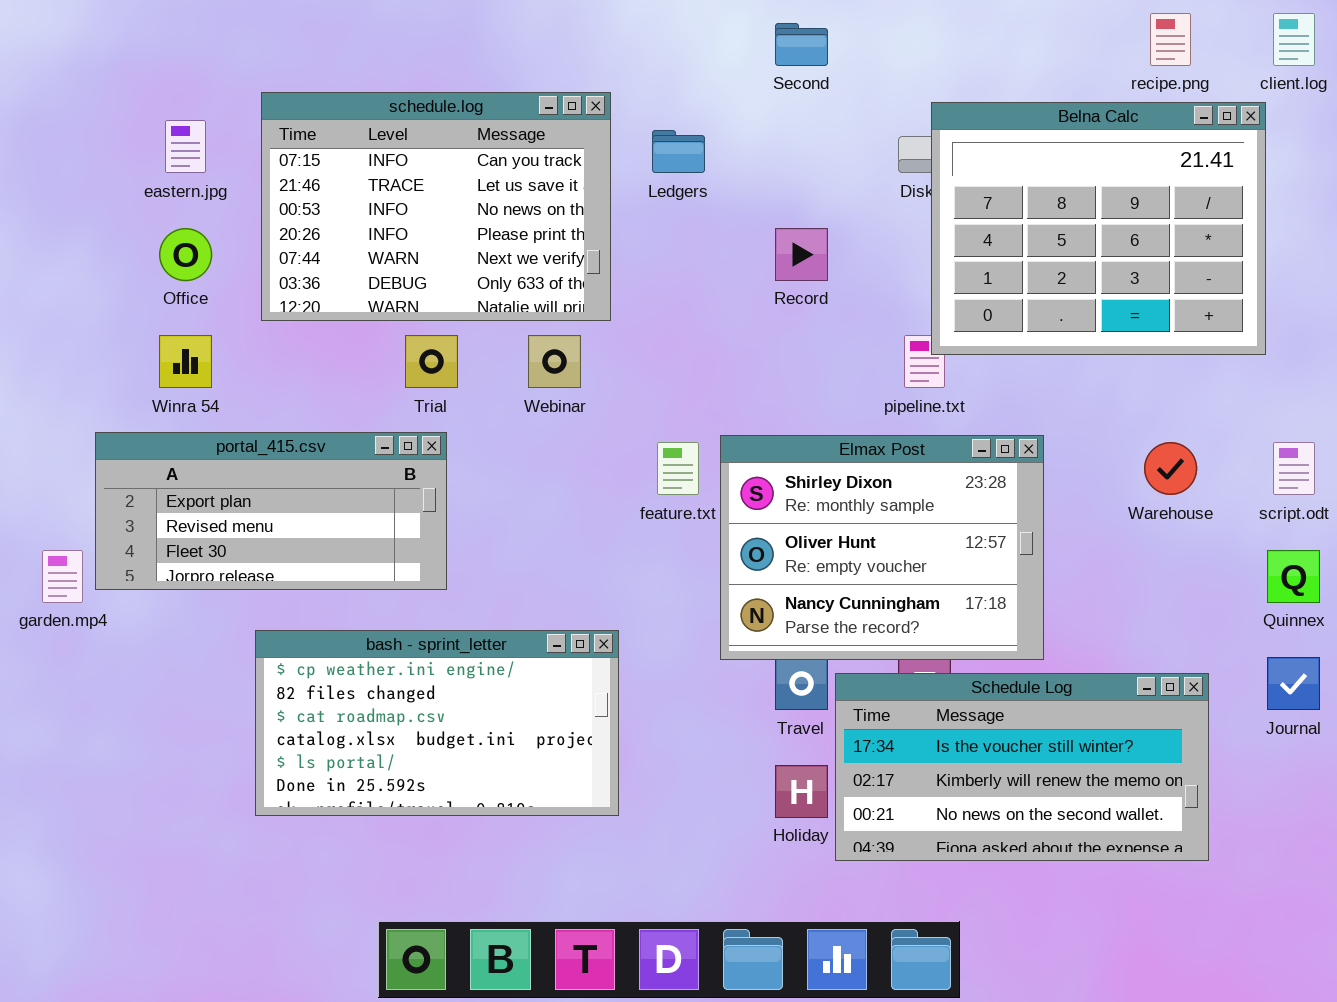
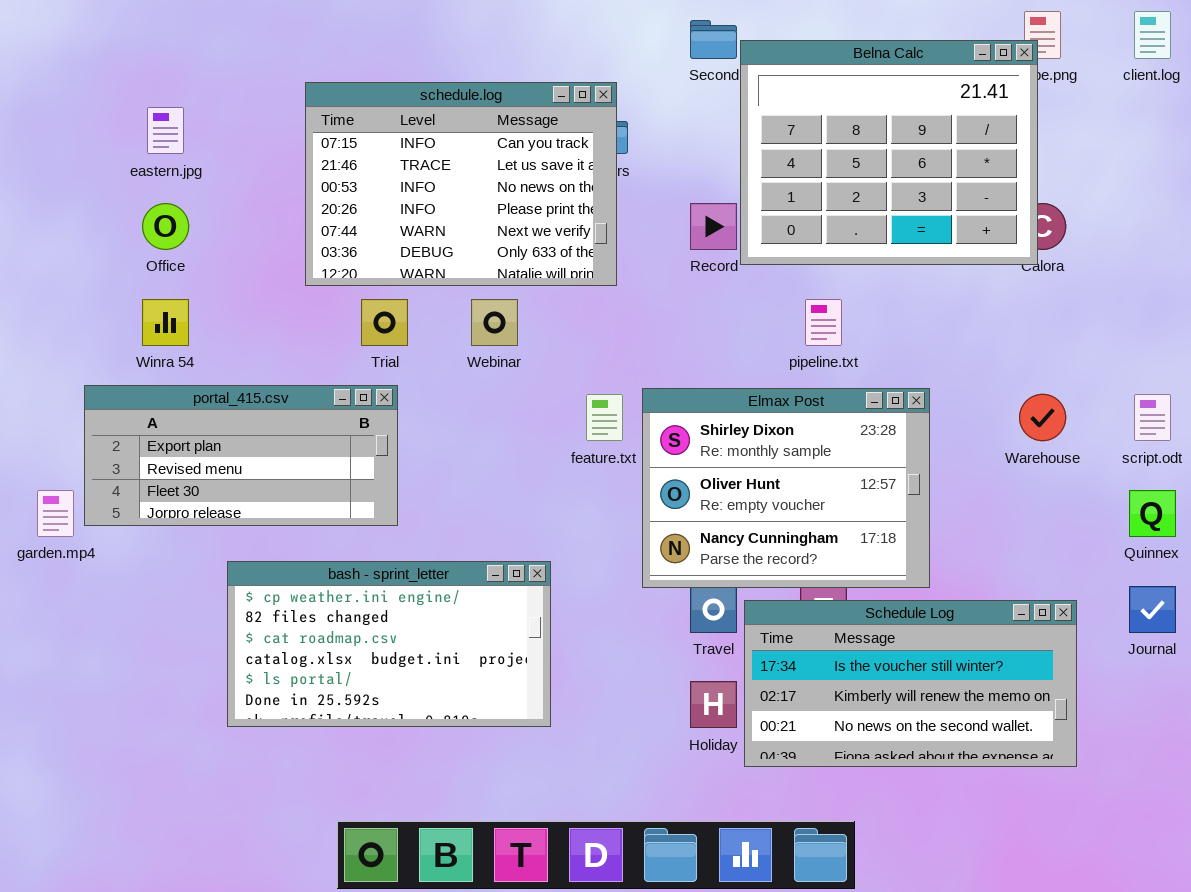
schedule.log: [261,92,611,321] -> [305,82,617,286], moved
Belna Calc: [931,102,1266,355] -> [740,40,1038,265], moved

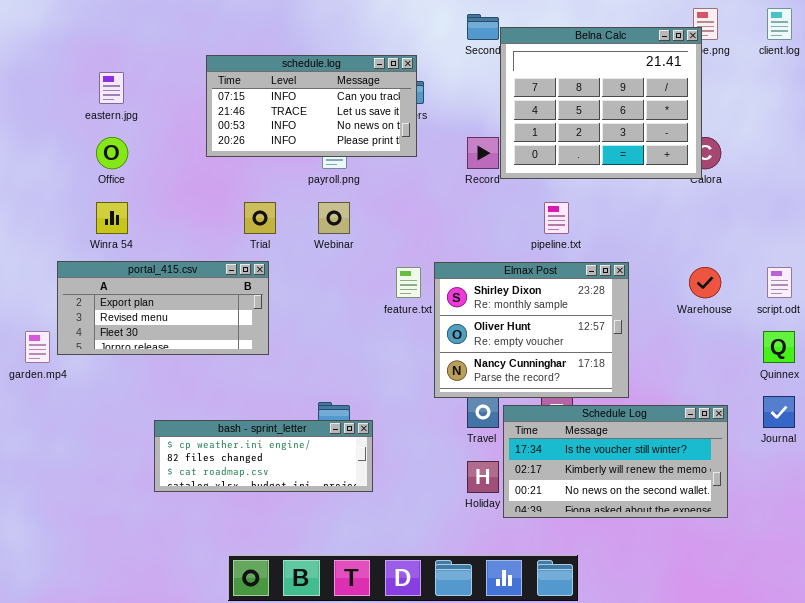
schedule.log: [305,82,617,286] -> [206,55,417,157], resized
bash - sprint_letter: [227,561,551,727] -> [154,420,373,492], resized

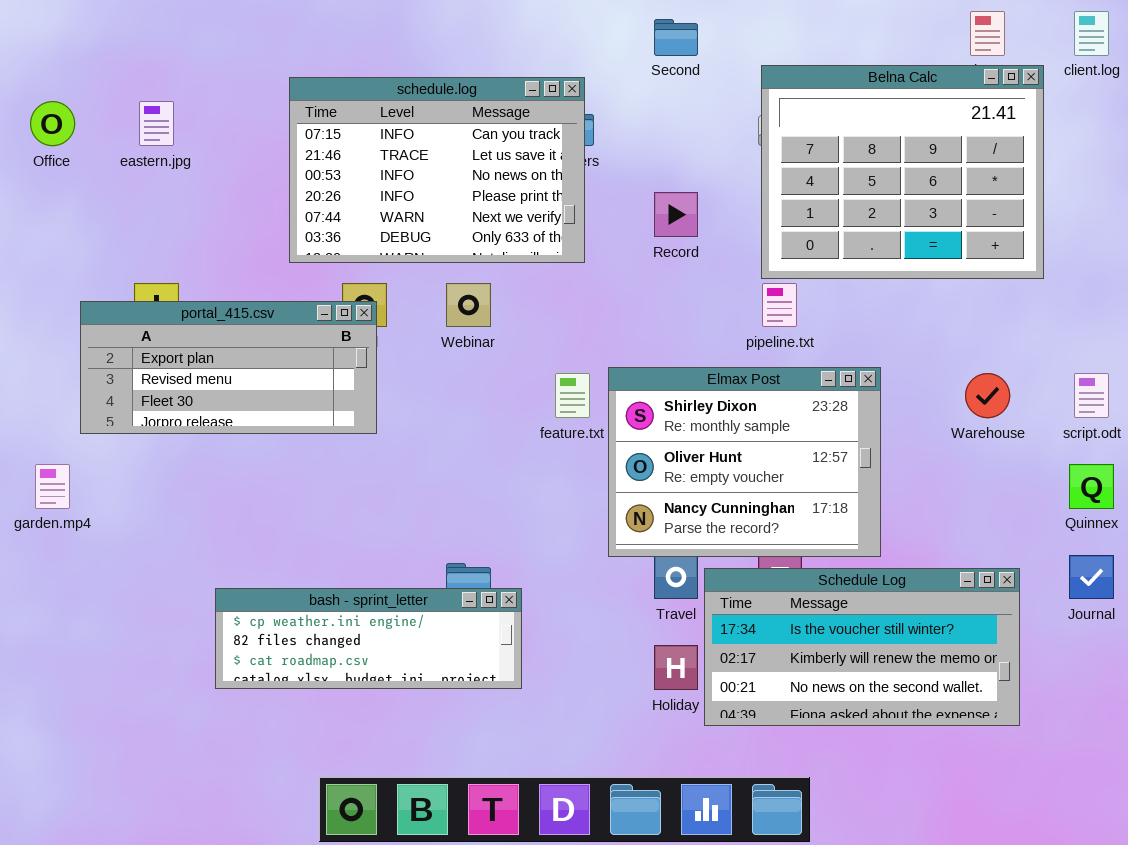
Belna Calc: [500,27,702,179] -> [761,65,1044,279], moved
schedule.log: [206,55,417,157] -> [289,77,585,263], resized
Office: [96,137,128,169] -> [30,101,75,146], moved
portal_415.csv: [57,261,269,355] -> [80,301,377,434], moved

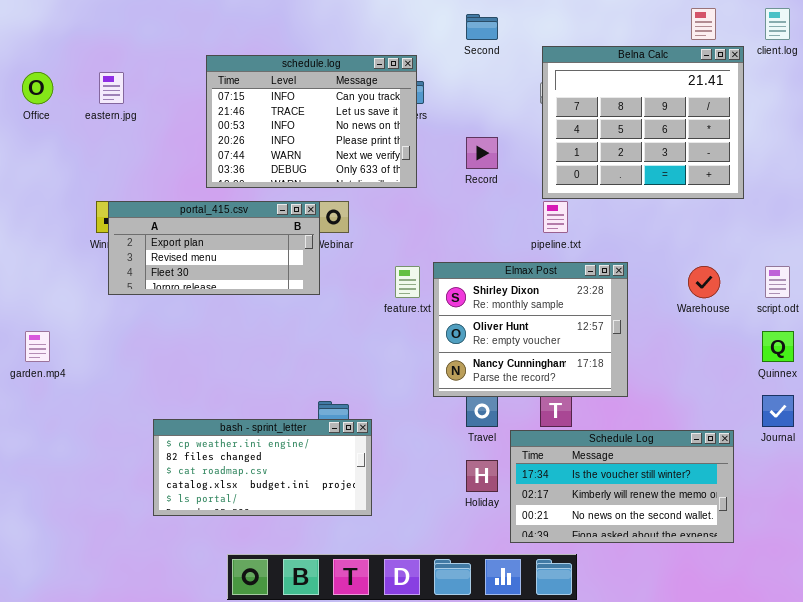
portal_415.csv: [80,301,377,434] -> [108,201,320,295], moved
Schedule Log: [704,568,1020,726] -> [510,430,734,543], moved
bash - sprint_letter: [215,588,522,689] -> [153,419,372,516], resized

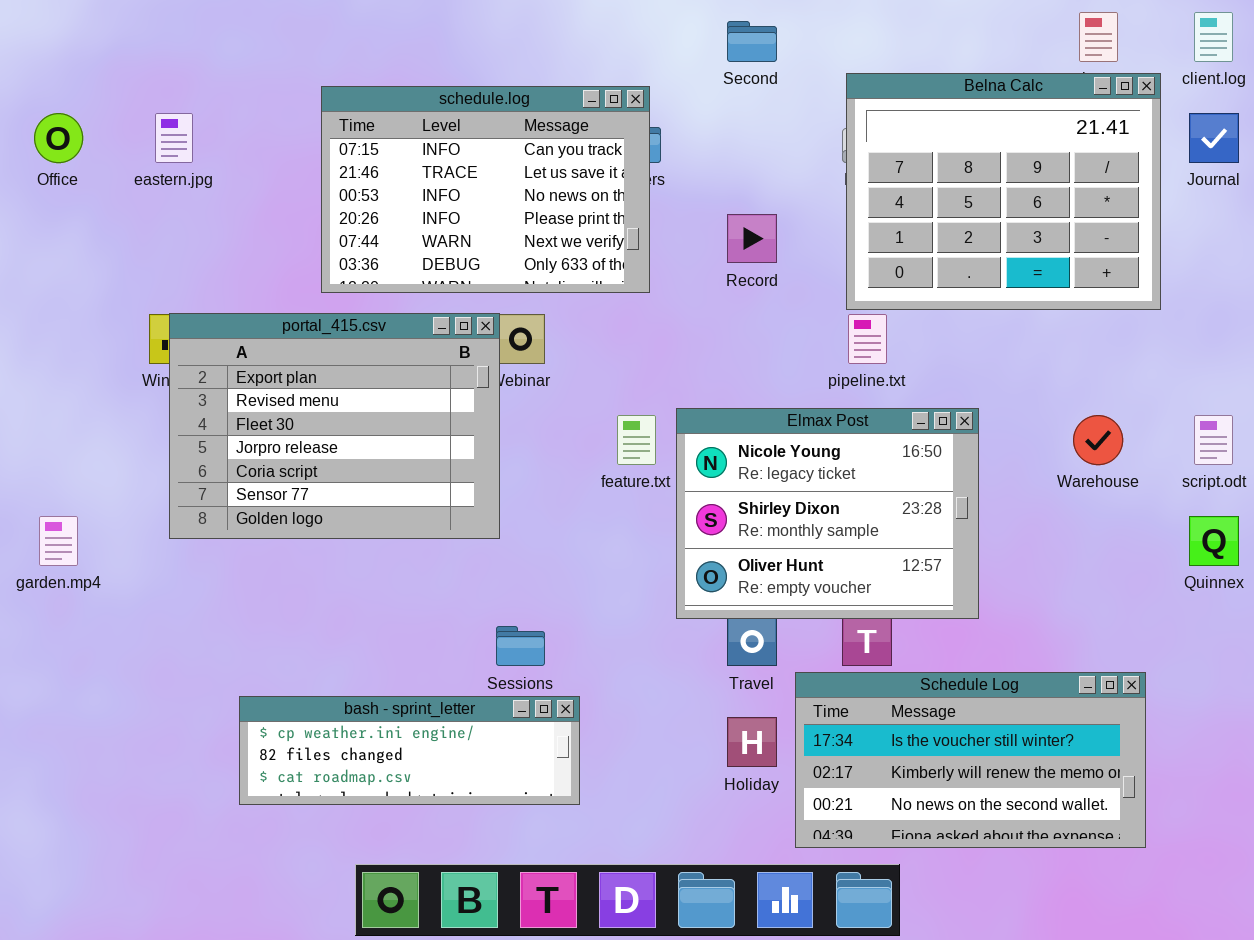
portal_415.csv: [108,201,320,295] -> [169,313,500,539], resized
Elmax Post: [433,262,628,397] -> [676,408,979,619], scrolled up 1 row
Journal: [762,395,794,427] -> [1189,113,1239,163], moved
bash - sprint_letter: [153,419,372,516] -> [239,696,580,805], resized

